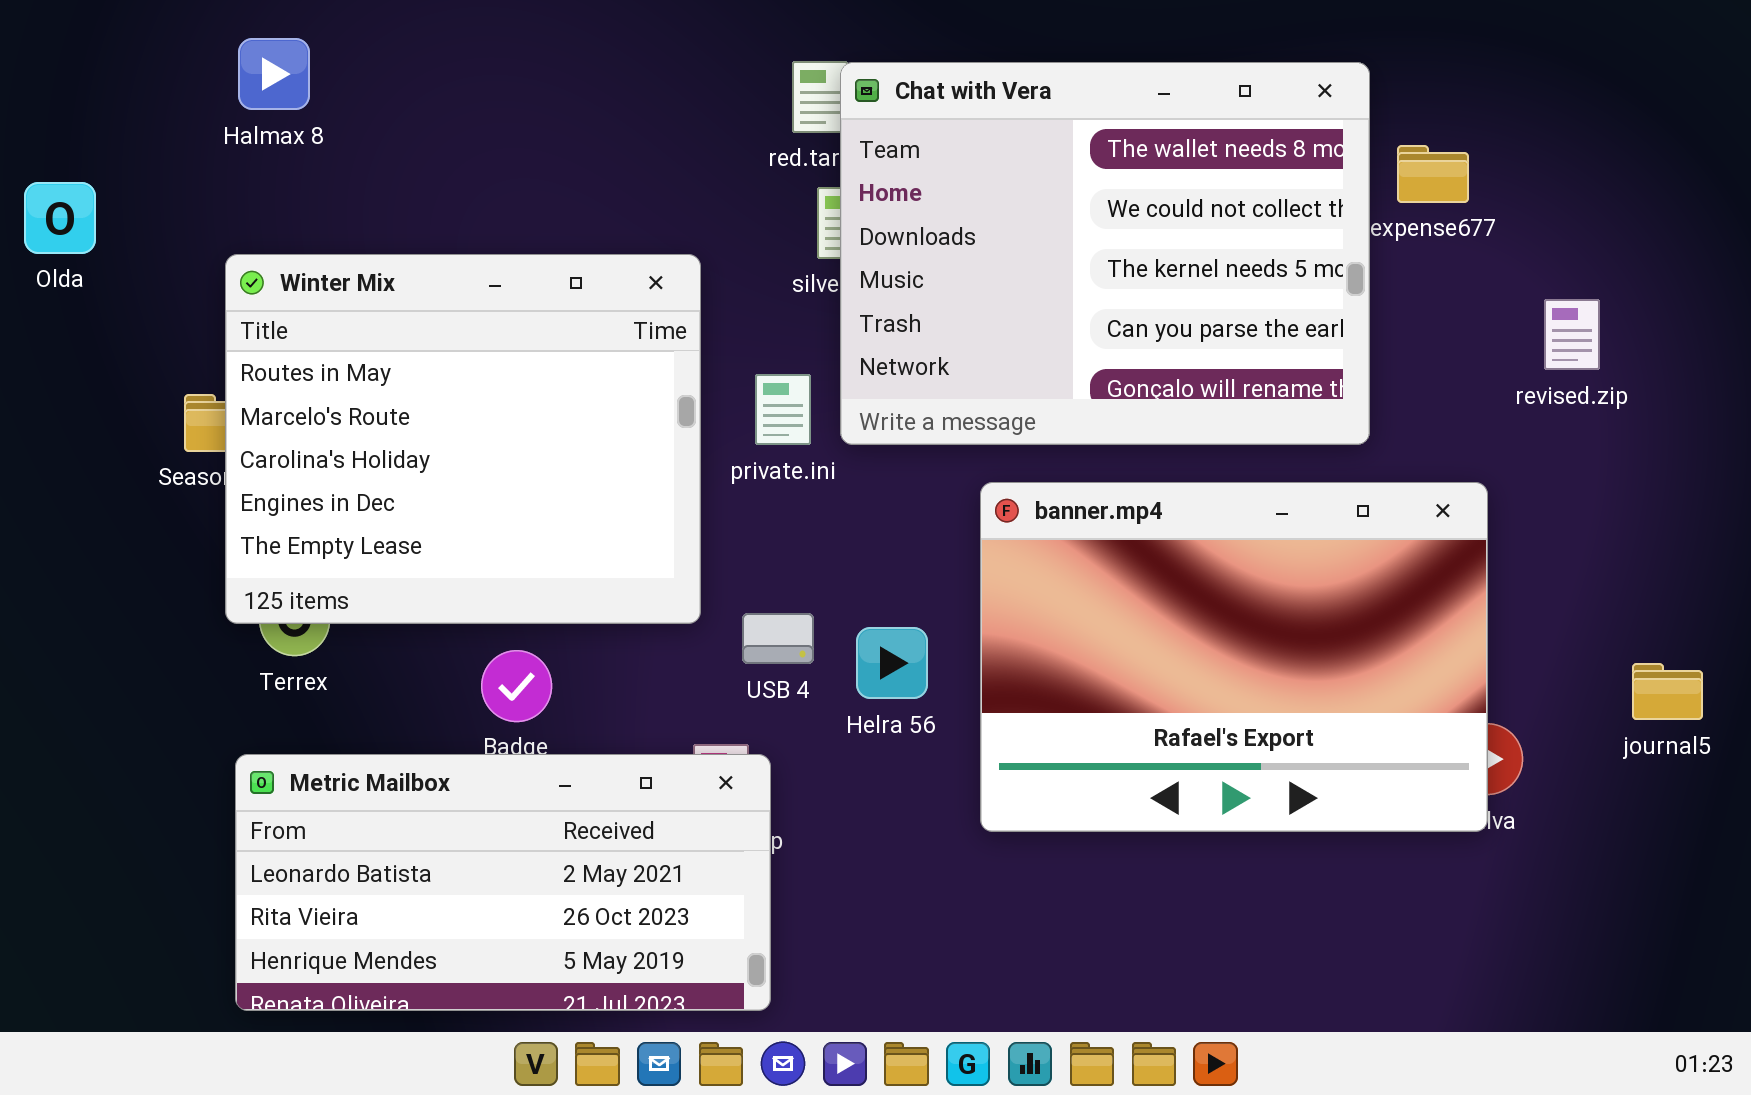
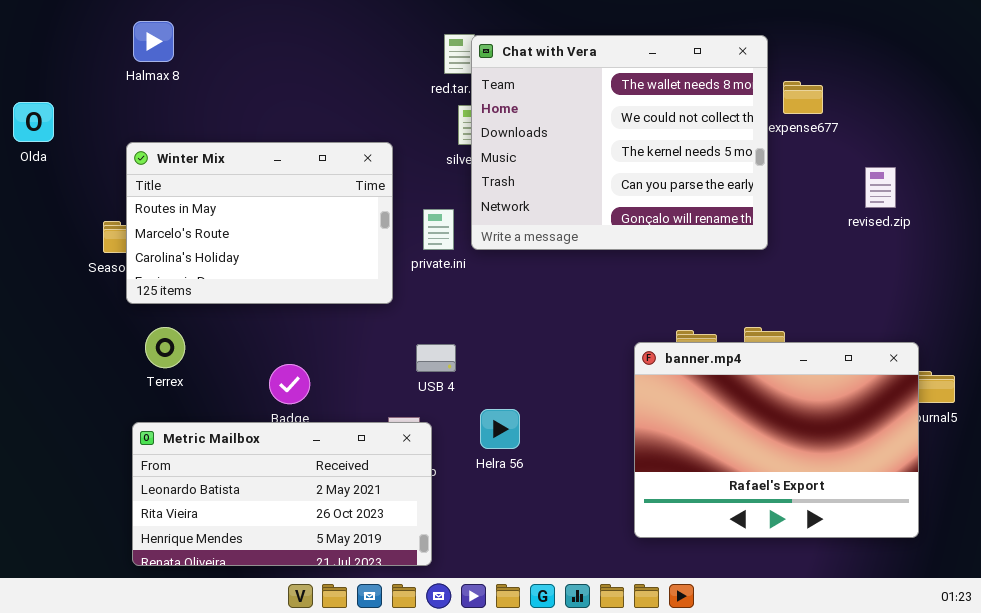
Winter Mix: [225,254,701,624] -> [126,142,393,304], resized
banner.mp4: [980,482,1488,832] -> [634,342,919,538], moved
Helra 56: [856,627,928,699] -> [480,409,520,449], moved

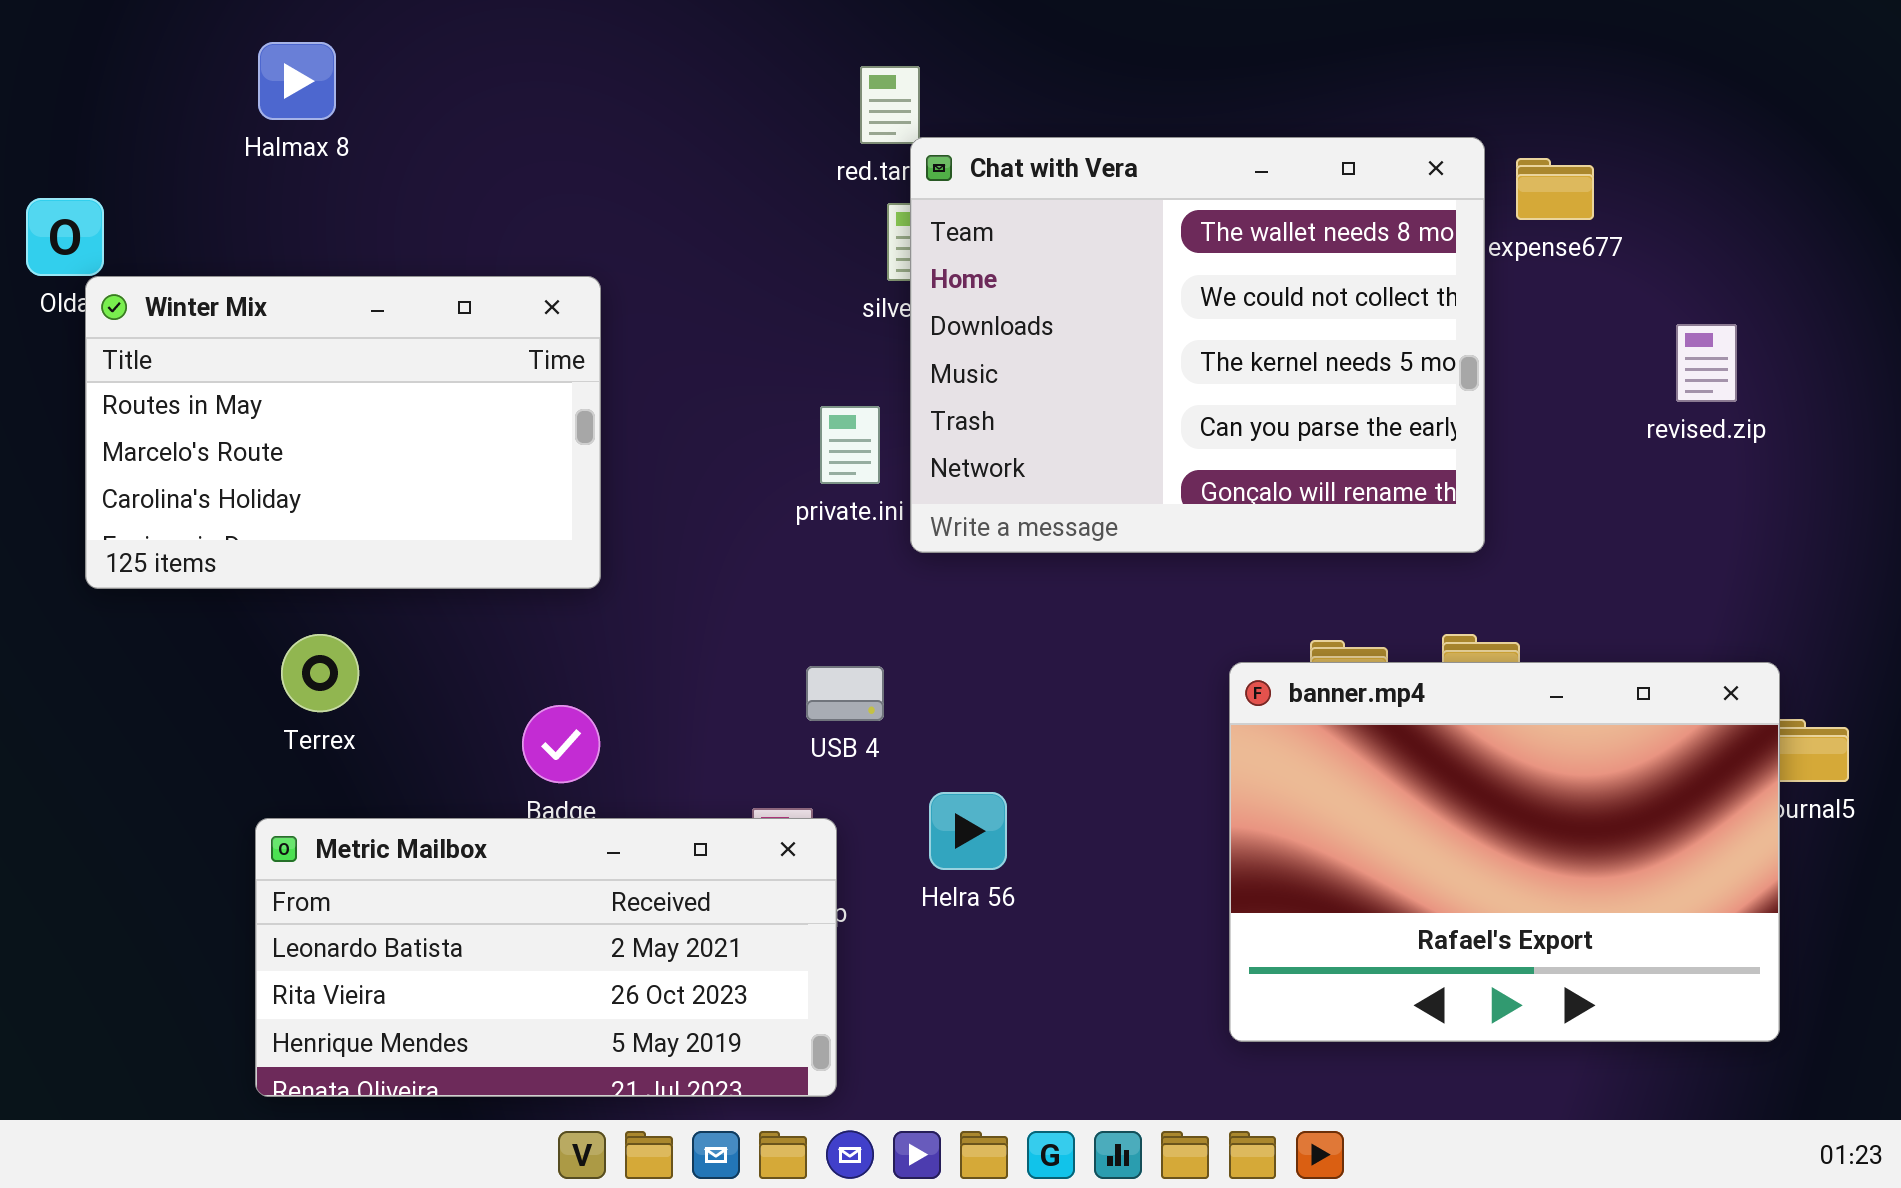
Chat with Vera: [471,35,768,250] -> [910,137,1485,553], moved
Winter Mix: [126,142,393,304] -> [85,276,601,589], moved

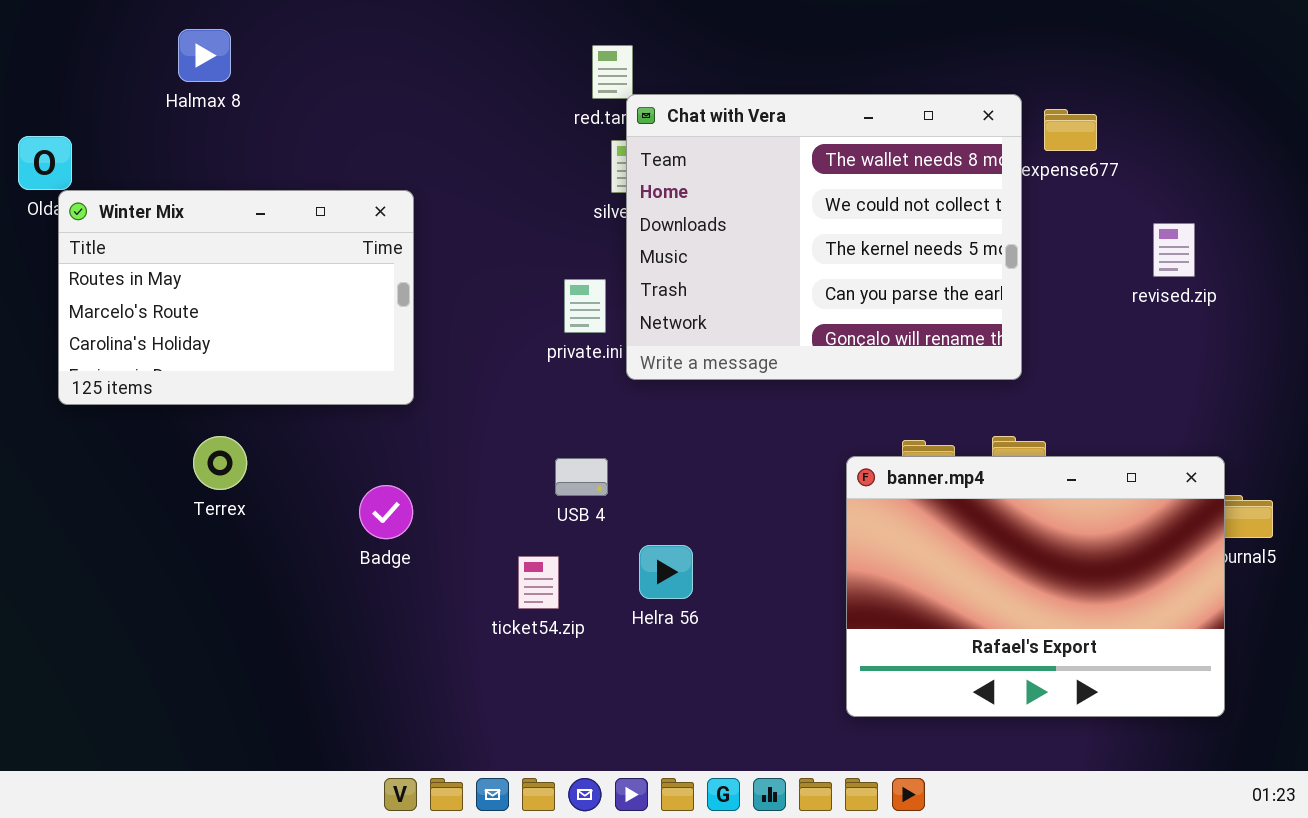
Metric Mailbox: [255,818,837,1097] -> none, closed

